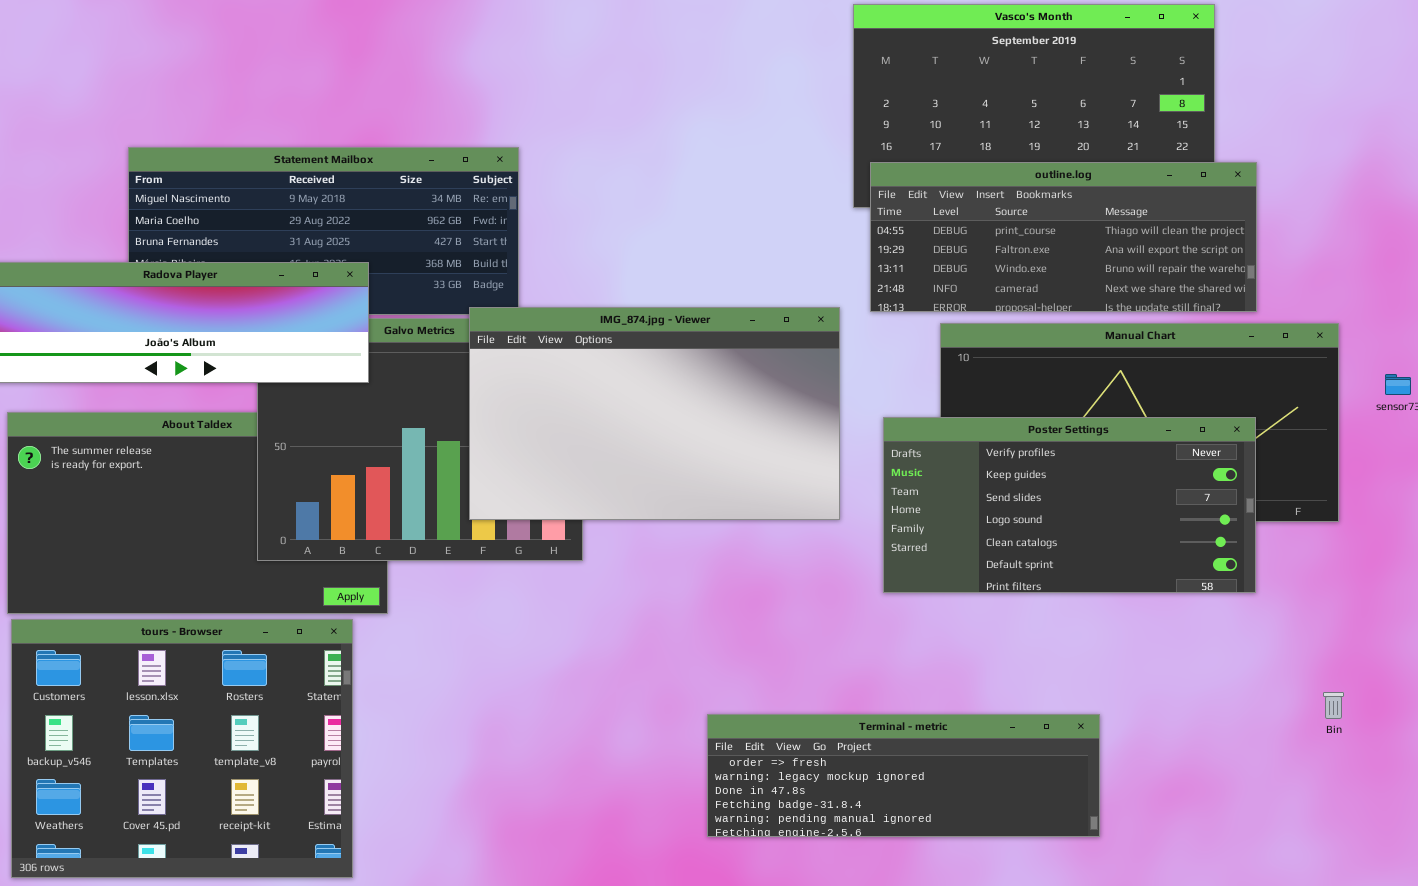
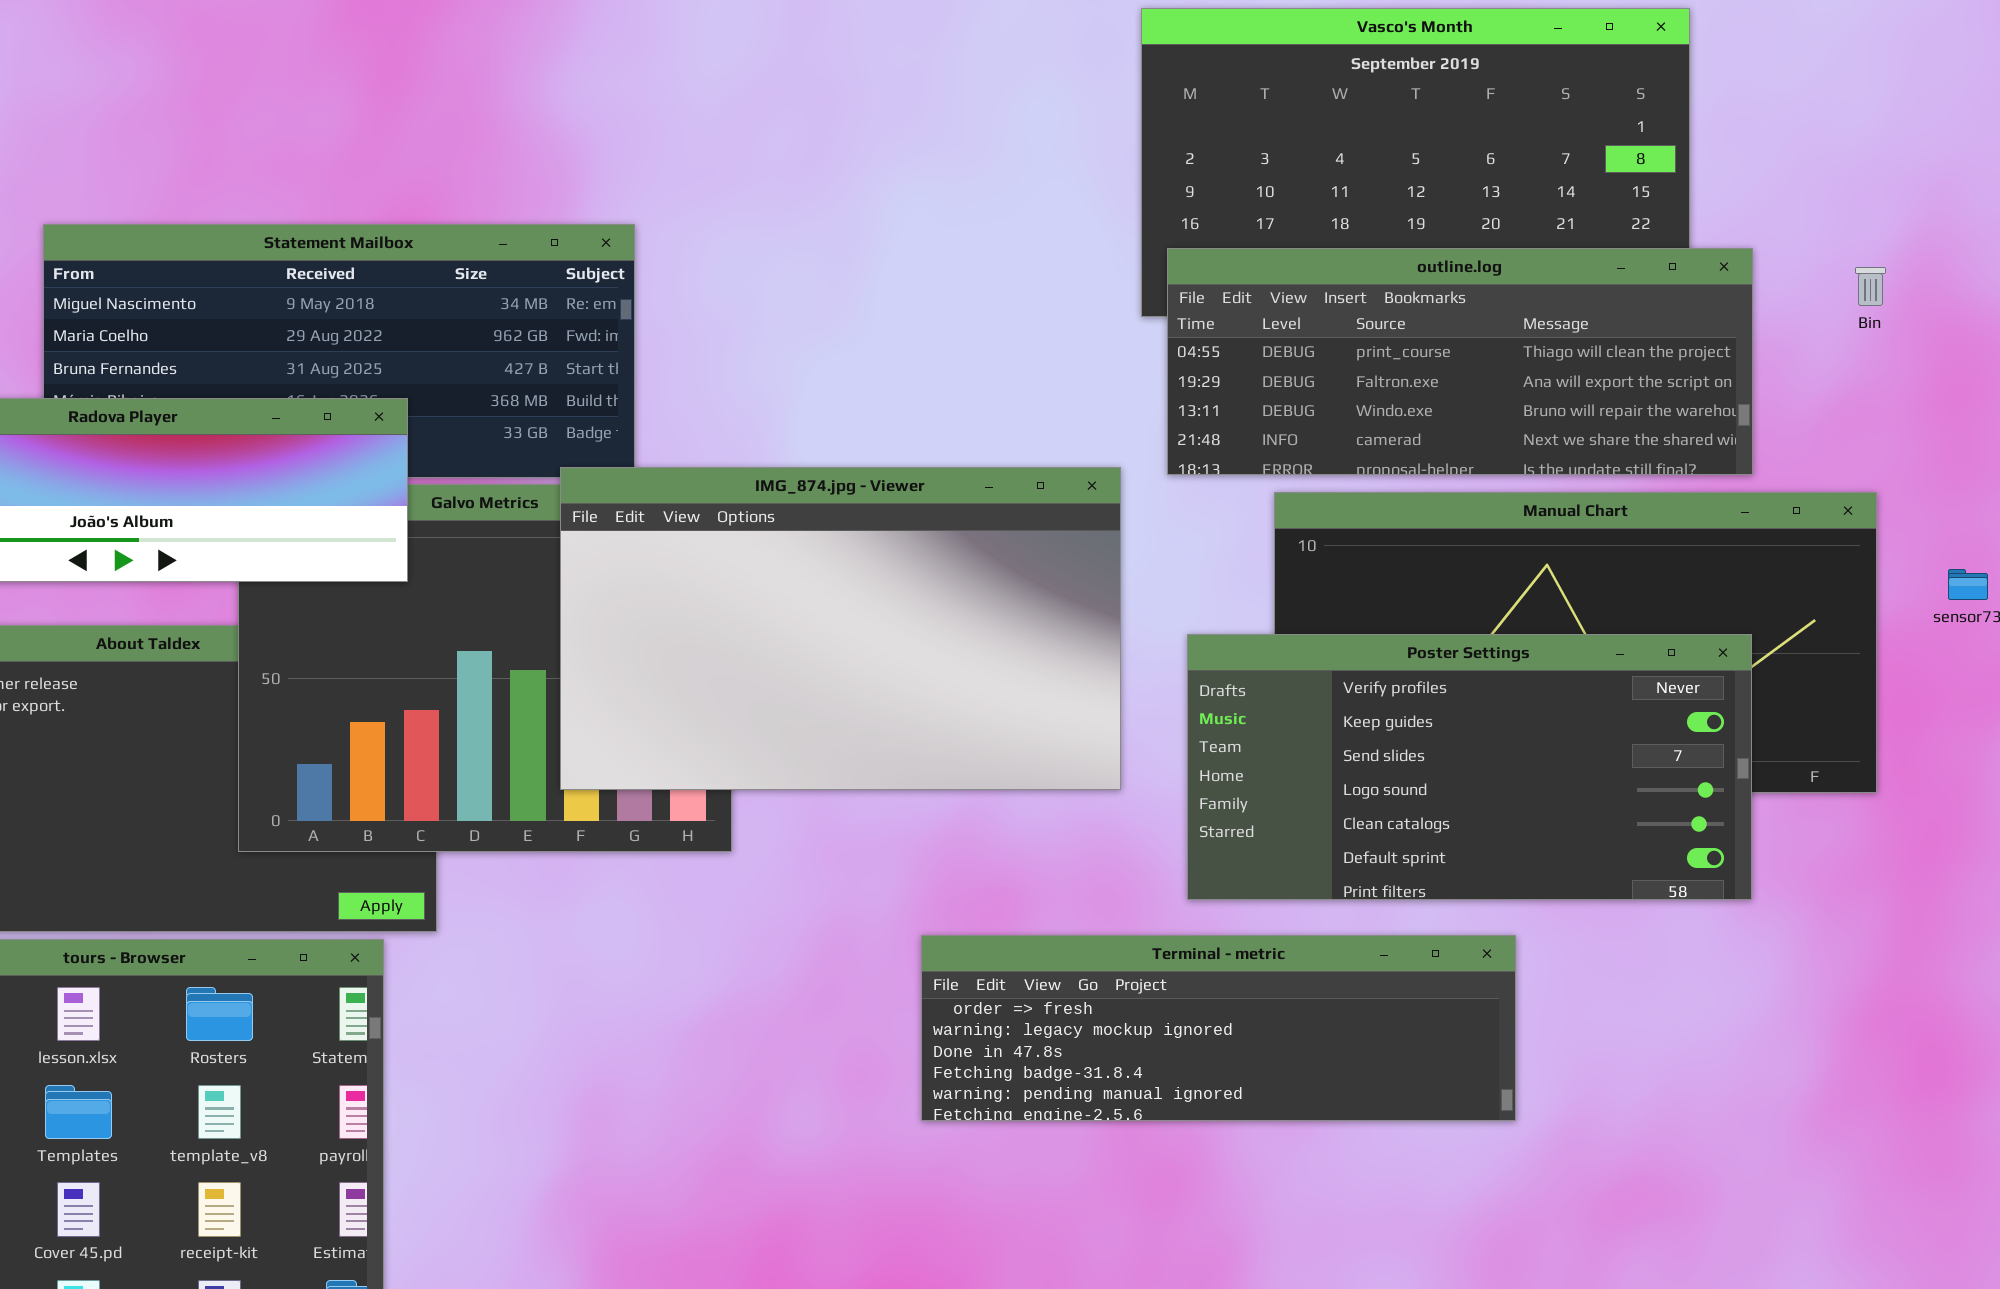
Bin: [1323,692,1344,719] -> [1855,267,1886,306], moved
Terminal - metric: [707,714,1100,837] -> [921,935,1516,1121], moved

